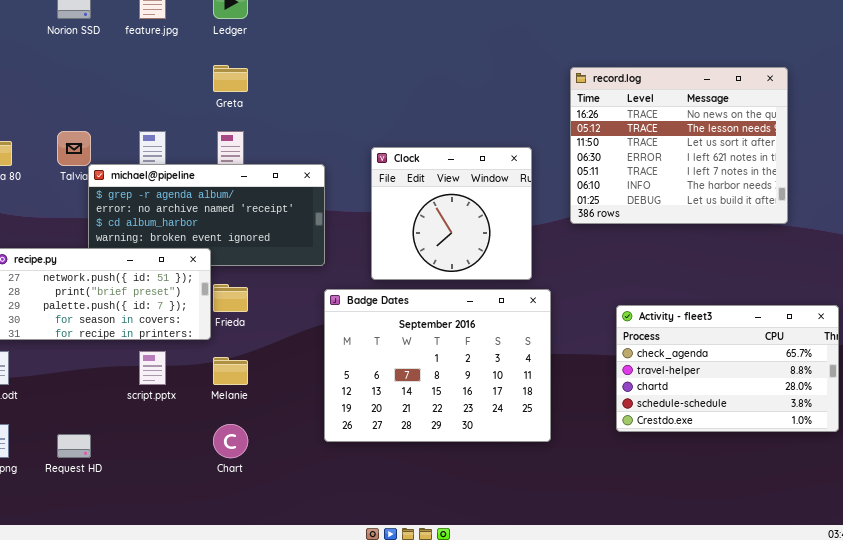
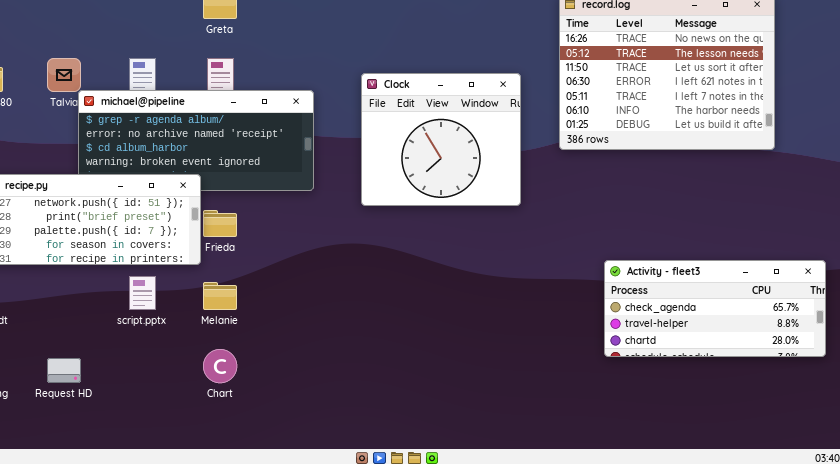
Badge Dates: [324,289,551,442] -> none, closed
Activity - fleet3: [616,305,839,432] -> [604,260,826,357], resized

